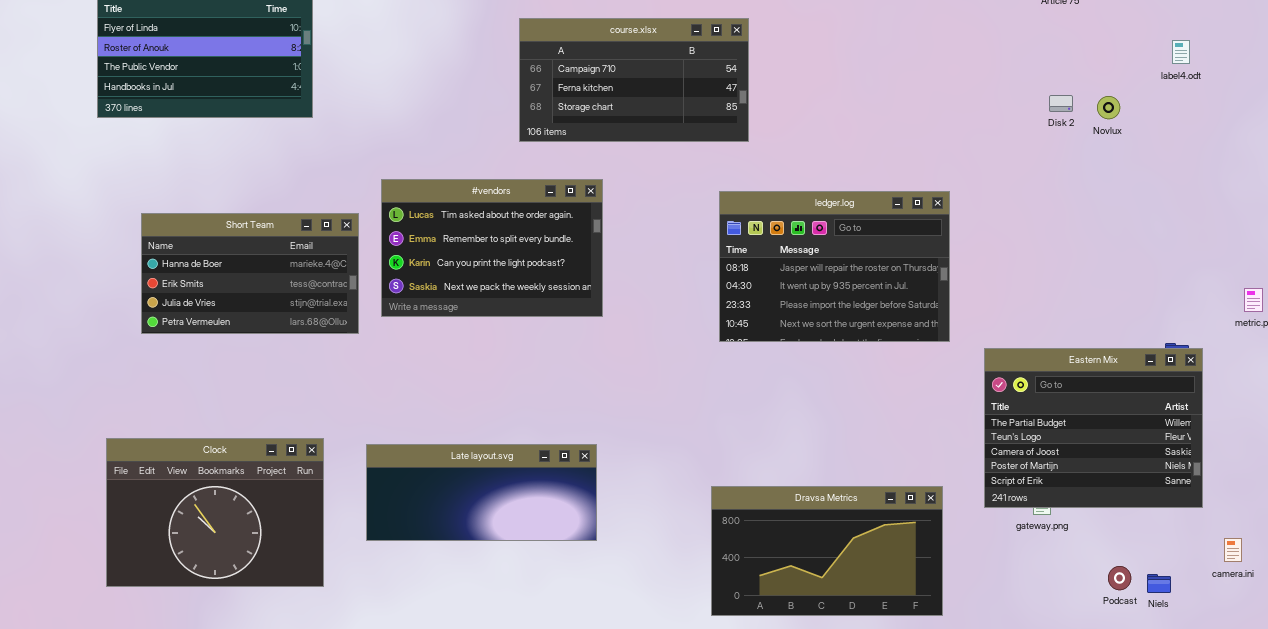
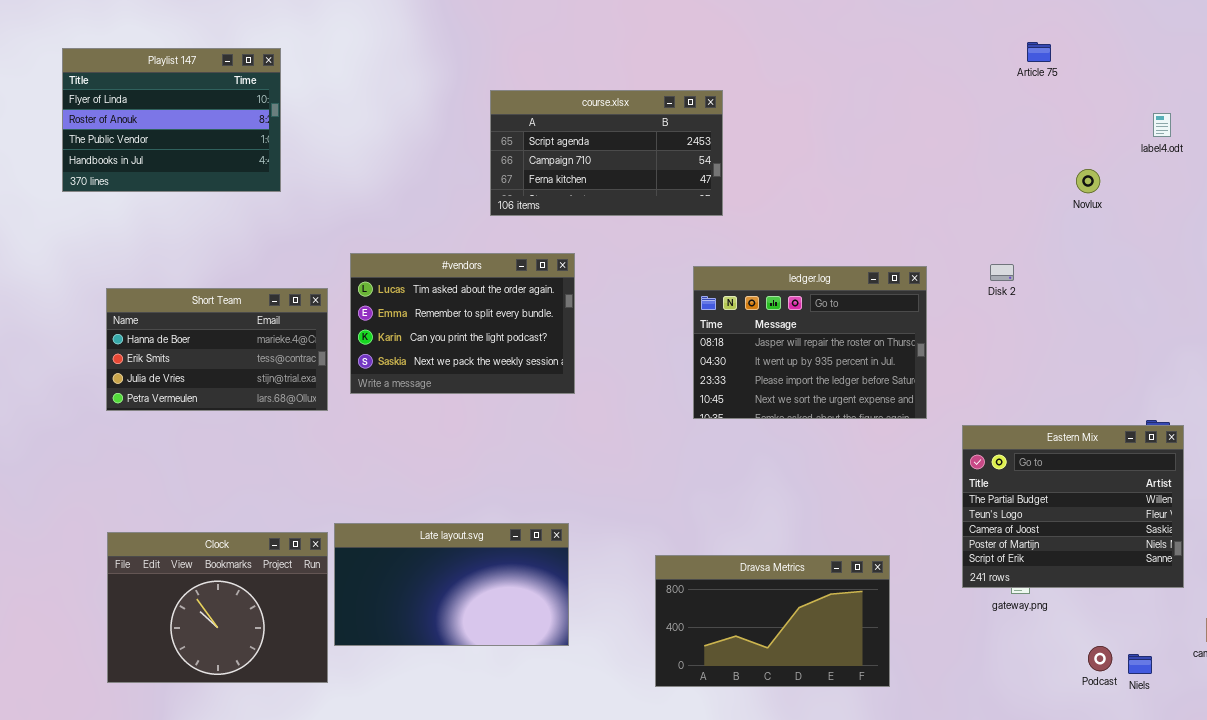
course.xlsx: [519,18,749,142] -> [490,90,723,216], scrolled up 1 row
Disk 2: [1049,95,1073,112] -> [990,264,1014,281], moved
Clock: [106,438,324,587] -> [107,532,328,683], moved
Late layout.svg: [366,444,597,541] -> [334,523,569,646], resized
Dravsa Metrics: [711,486,943,616] -> [655,555,890,687], moved

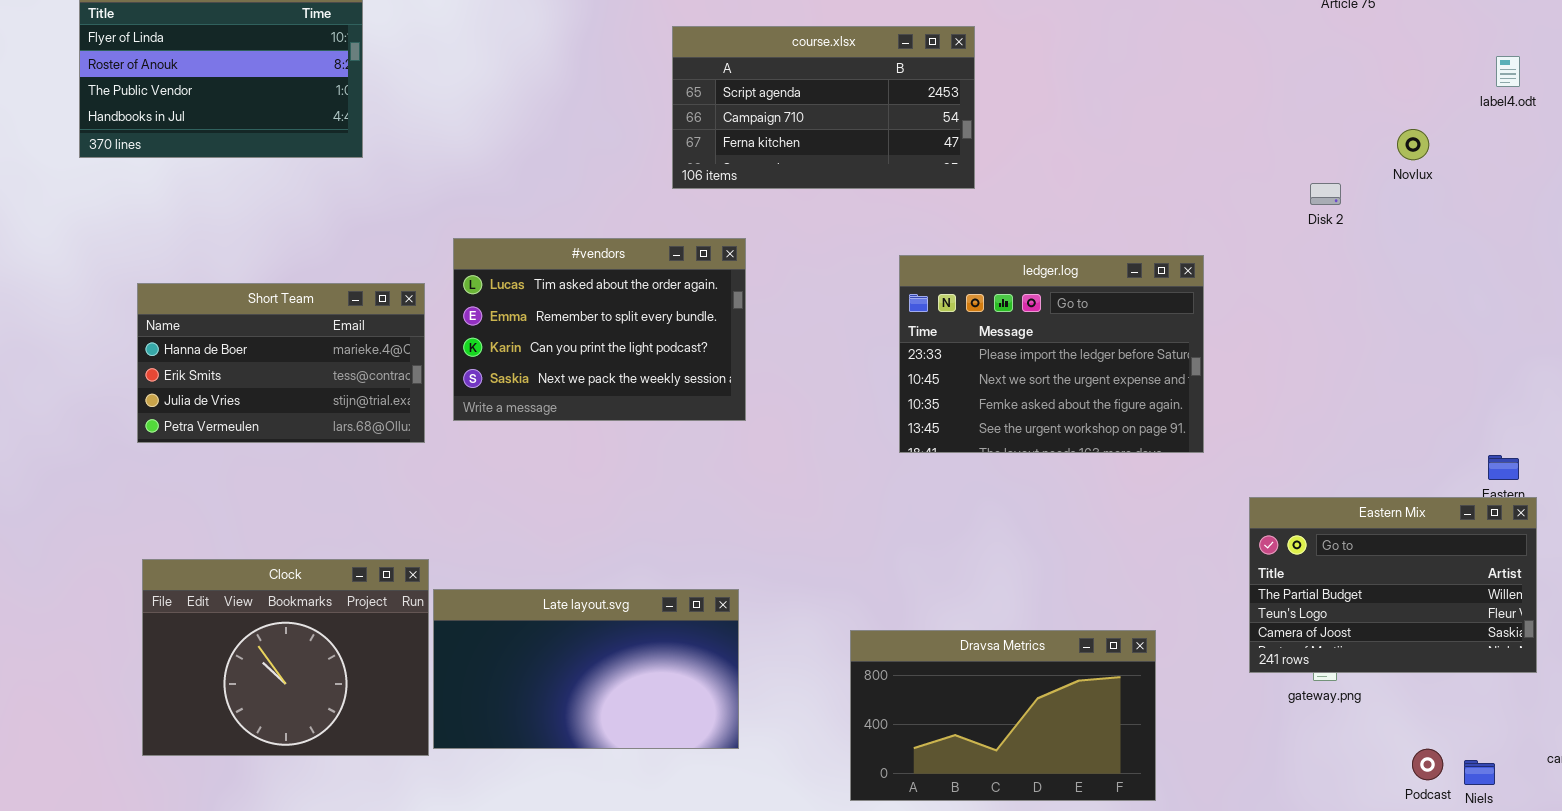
course.xlsx: [490,90,723,216] -> [672,26,975,189], moved
Disk 2: [990,264,1014,281] -> [1310,183,1341,205], moved
ledger.log: [693,266,927,419] -> [899,255,1204,453], scrolled down 2 rows
Eastern Mix: [962,425,1184,588] -> [1249,497,1537,673], resized
Clock: [107,532,328,683] -> [142,559,429,756], moved

